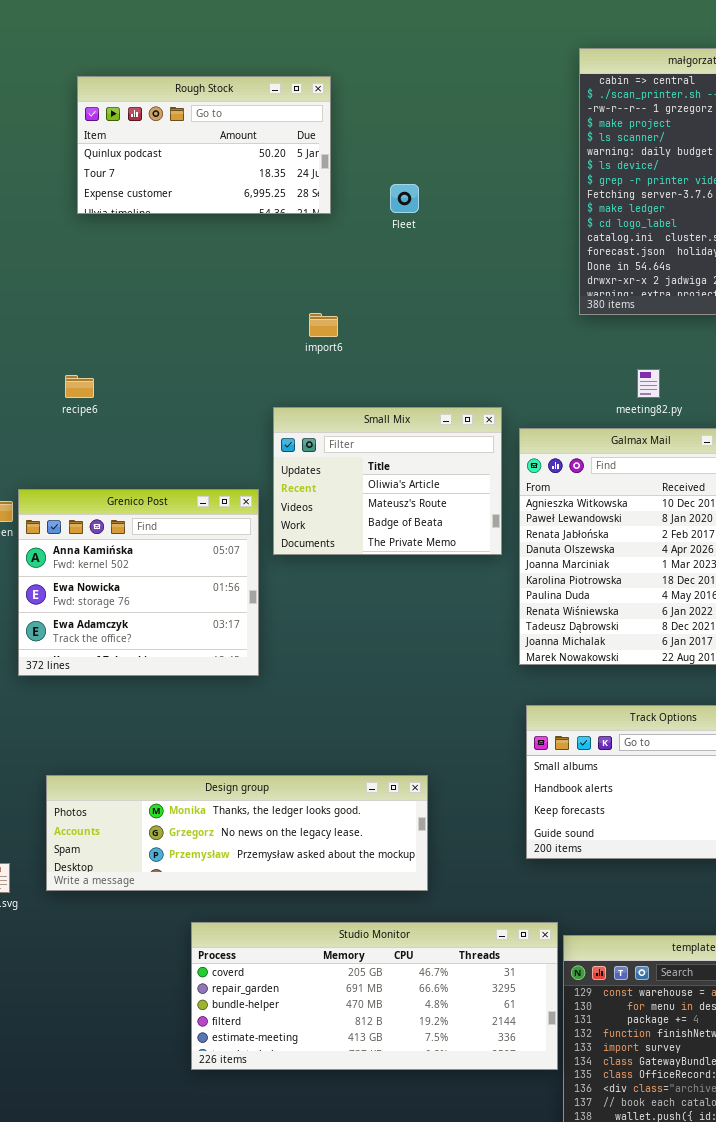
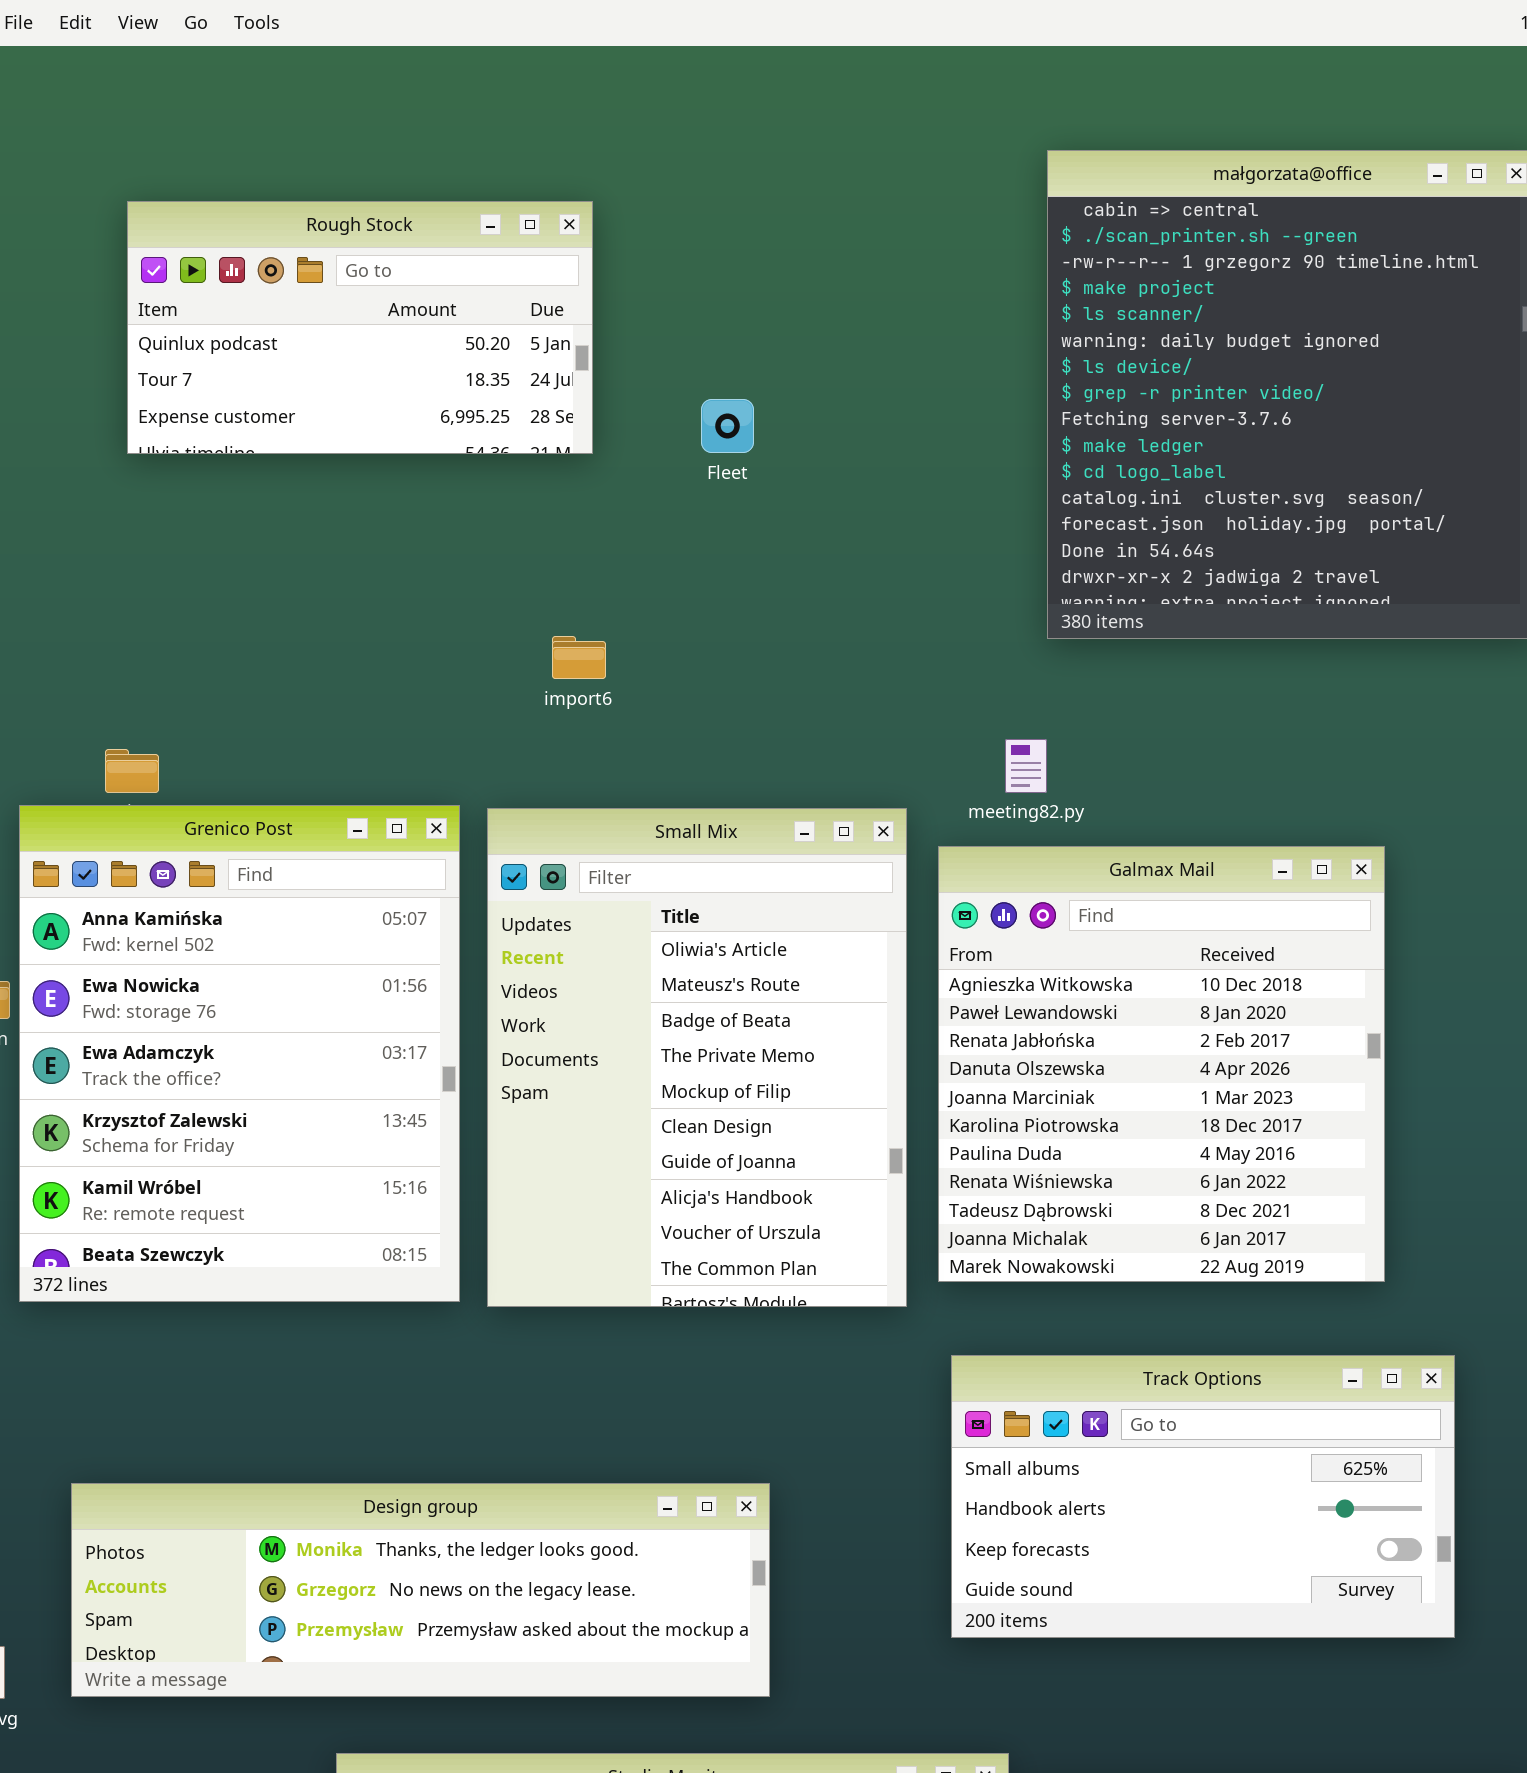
meeting82.py: [637,369,660,398] -> [1005,739,1047,793], moved
Small Mix: [273,407,502,555] -> [487,808,907,1307], resized
Grenico Post: [18,489,259,676] -> [19,805,460,1302], resized

